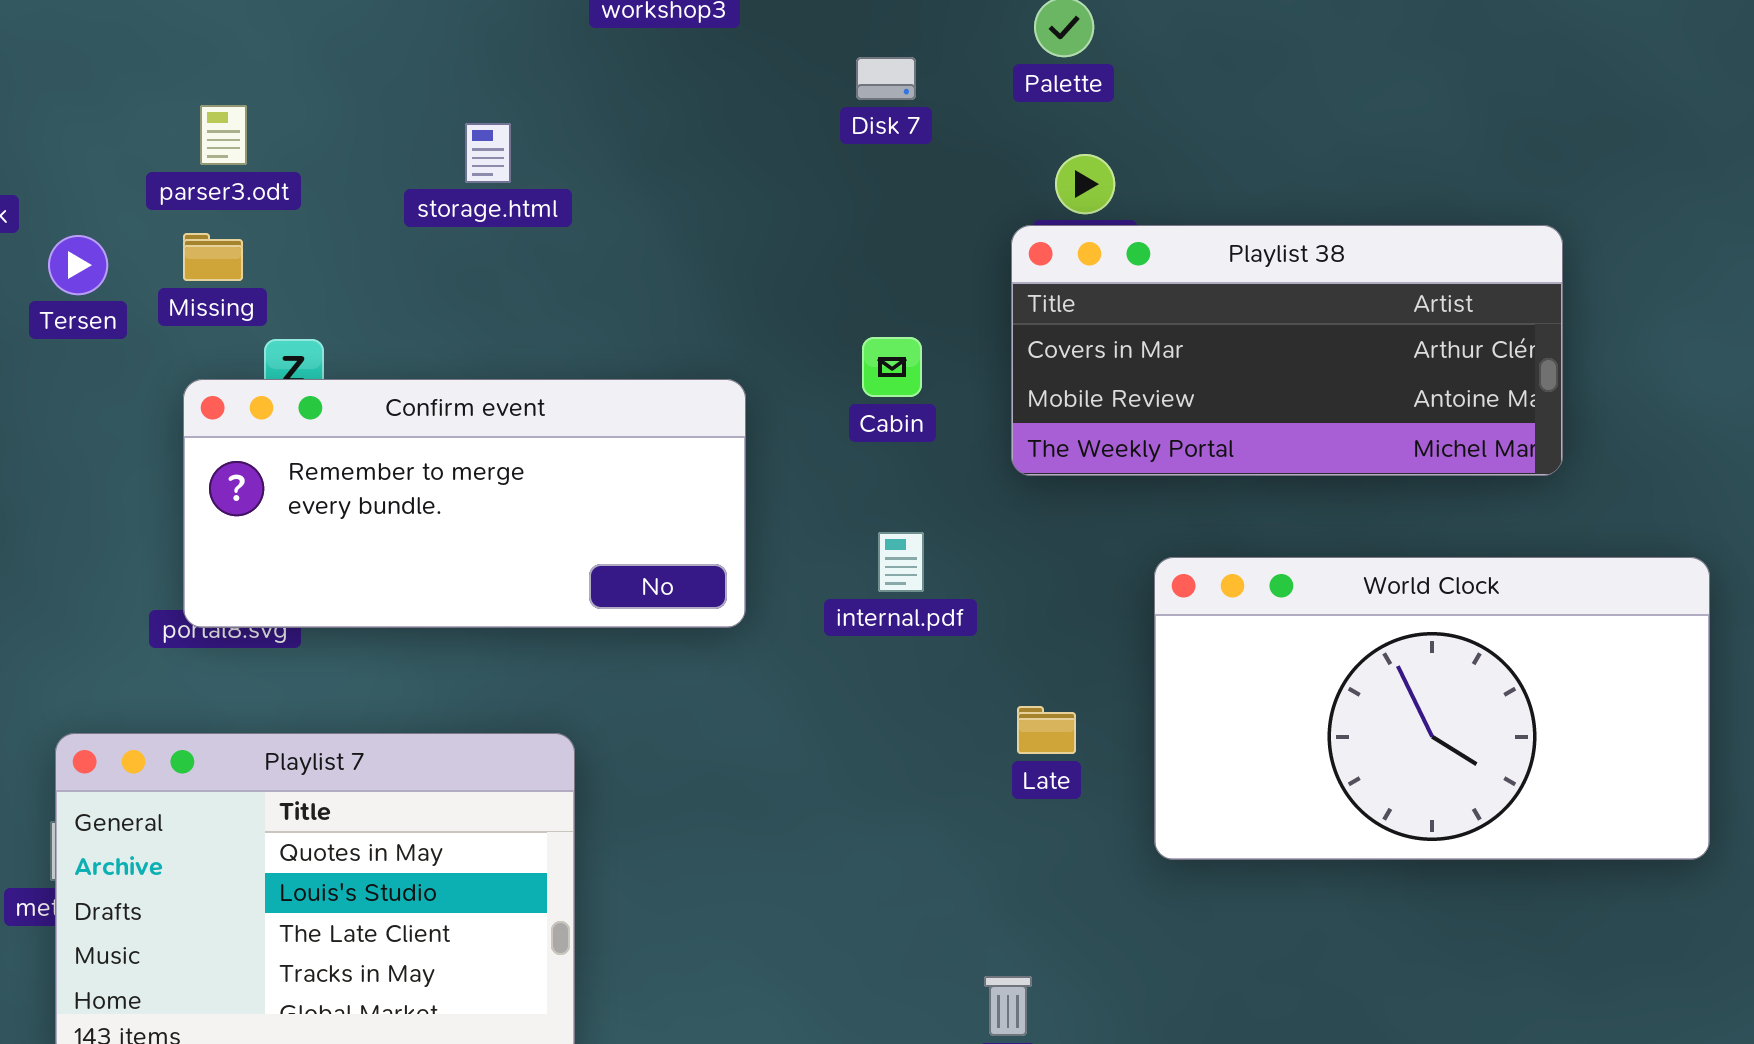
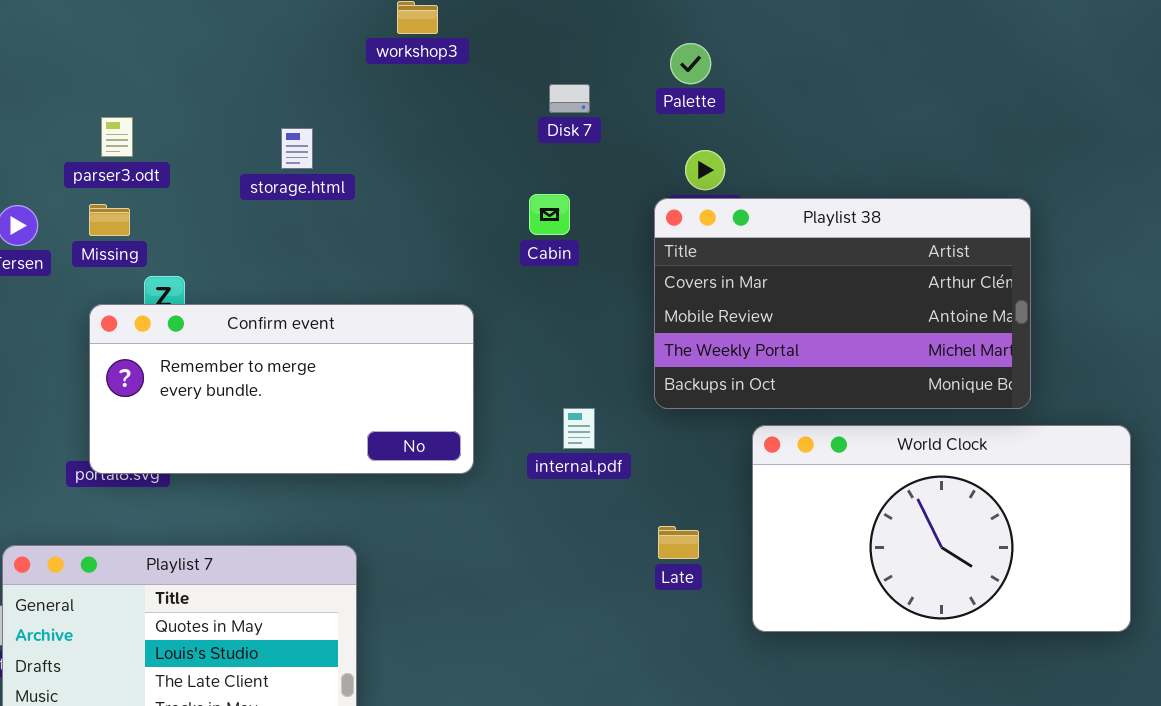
Playlist 38: [1011,225,1563,476] -> [654,198,1031,409], resized
Cabin: [862,337,922,397] -> [529,194,570,235], moved

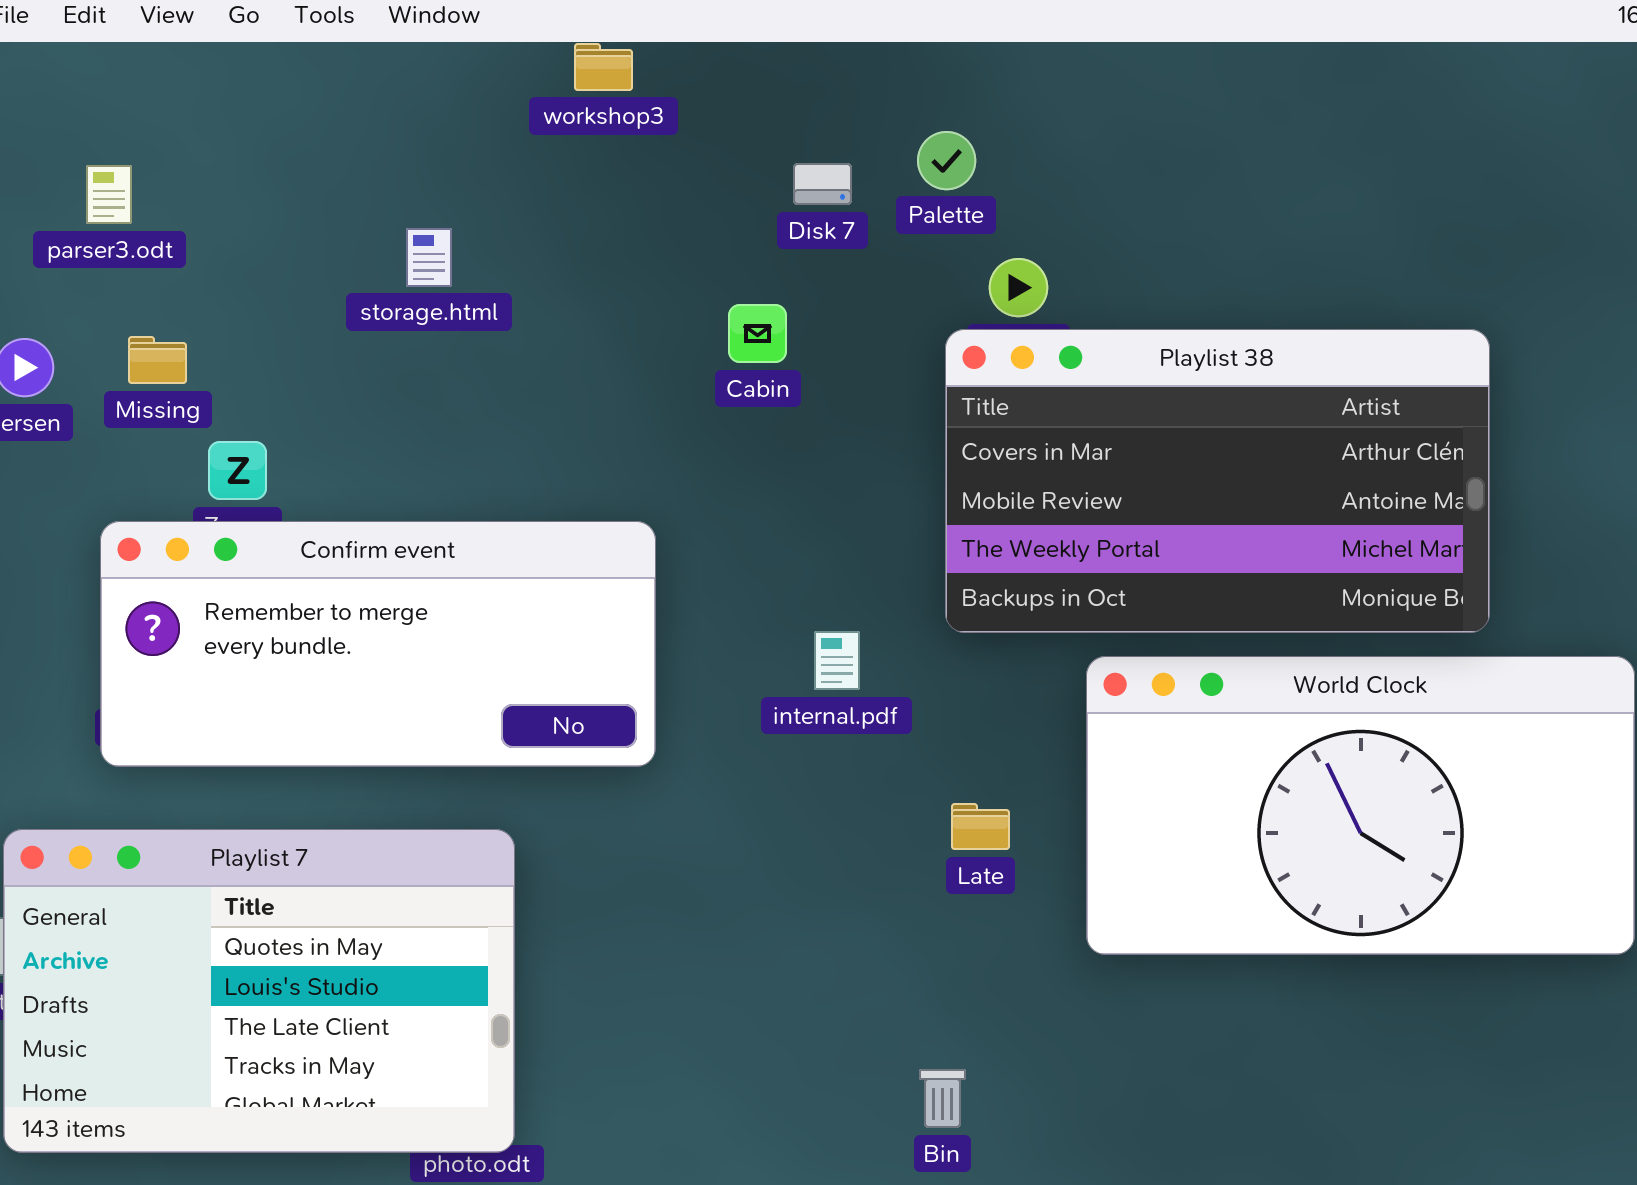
Palette: [670,43,711,84] -> [917,131,976,190], moved
parser3.odt: [101,117,133,157] -> [86,165,132,224], moved
Cabin: [529,194,570,235] -> [728,304,787,363], moved
Confirm event: [89,304,474,474] -> [100,521,656,767], moved

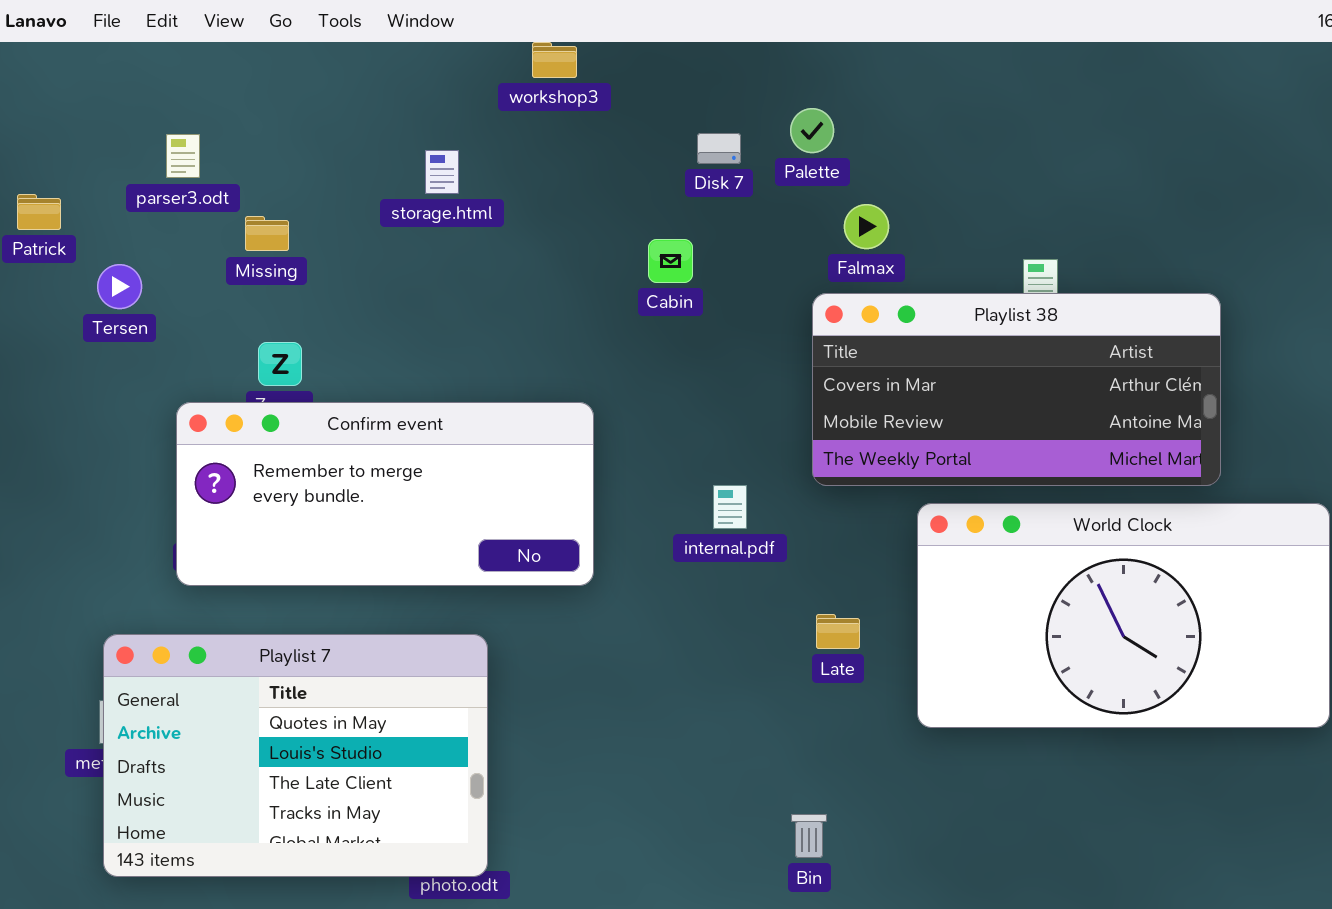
storage.html: [406,228,452,287] -> [425,150,459,194], moved
Playlist 38: [945,329,1490,633] -> [812,293,1221,486], resized
Missing: [128,336,187,384] -> [245,216,289,251], moved

